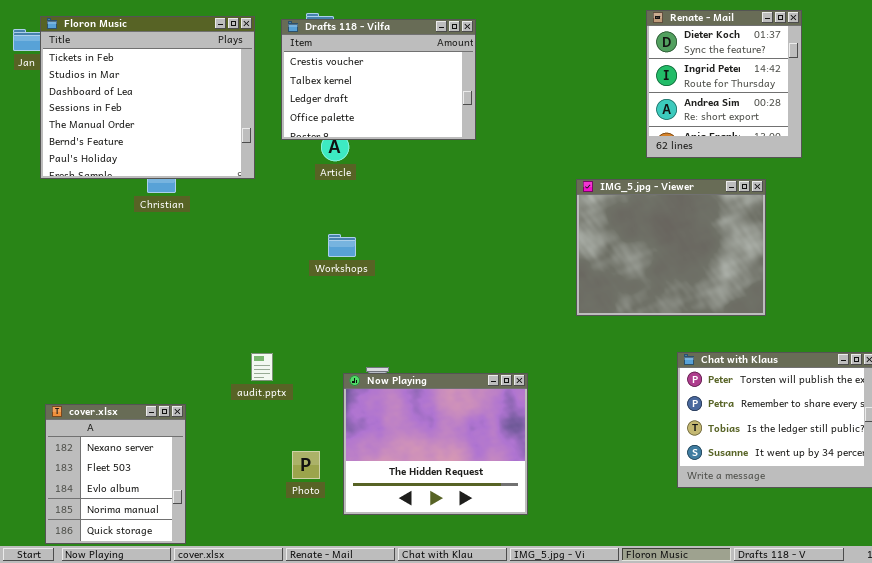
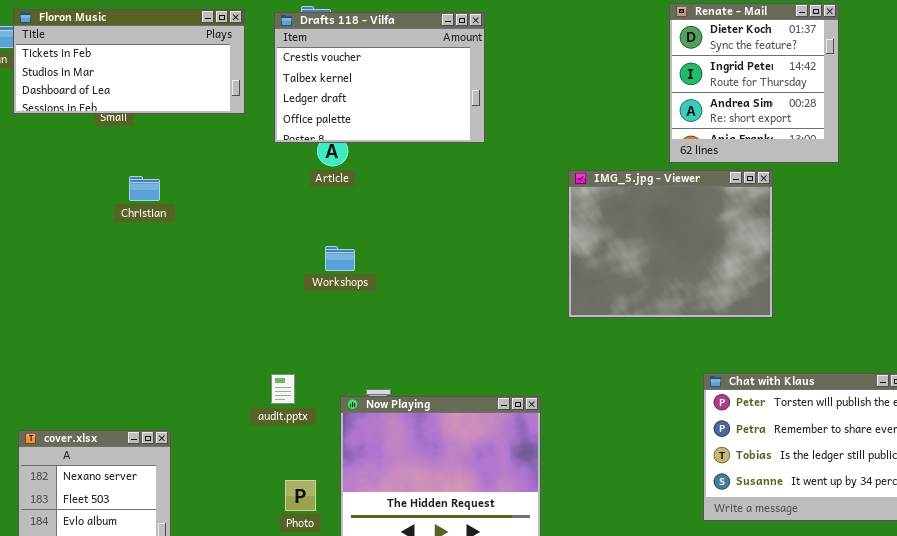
Floron Music: [40,16,255,179] -> [13,9,245,114], resized
IMG_5.jpg - Viewer: [576,179,766,316] -> [568,170,773,318], moved
audit.pptx: [251,353,273,381] -> [271,374,295,404], moved

